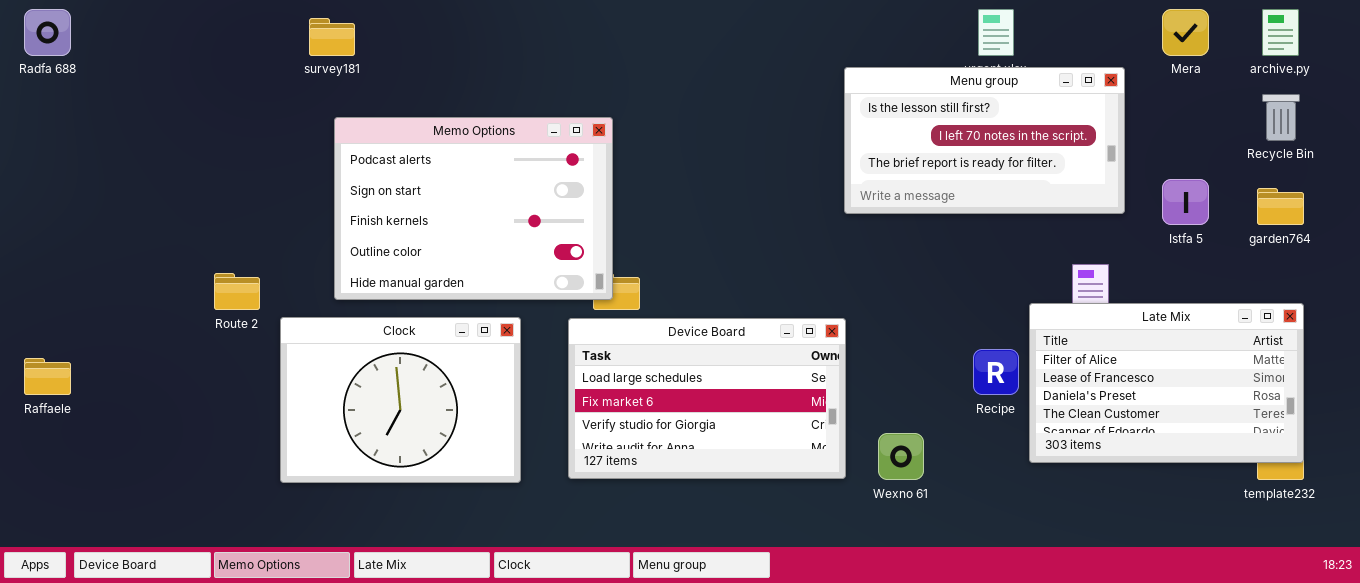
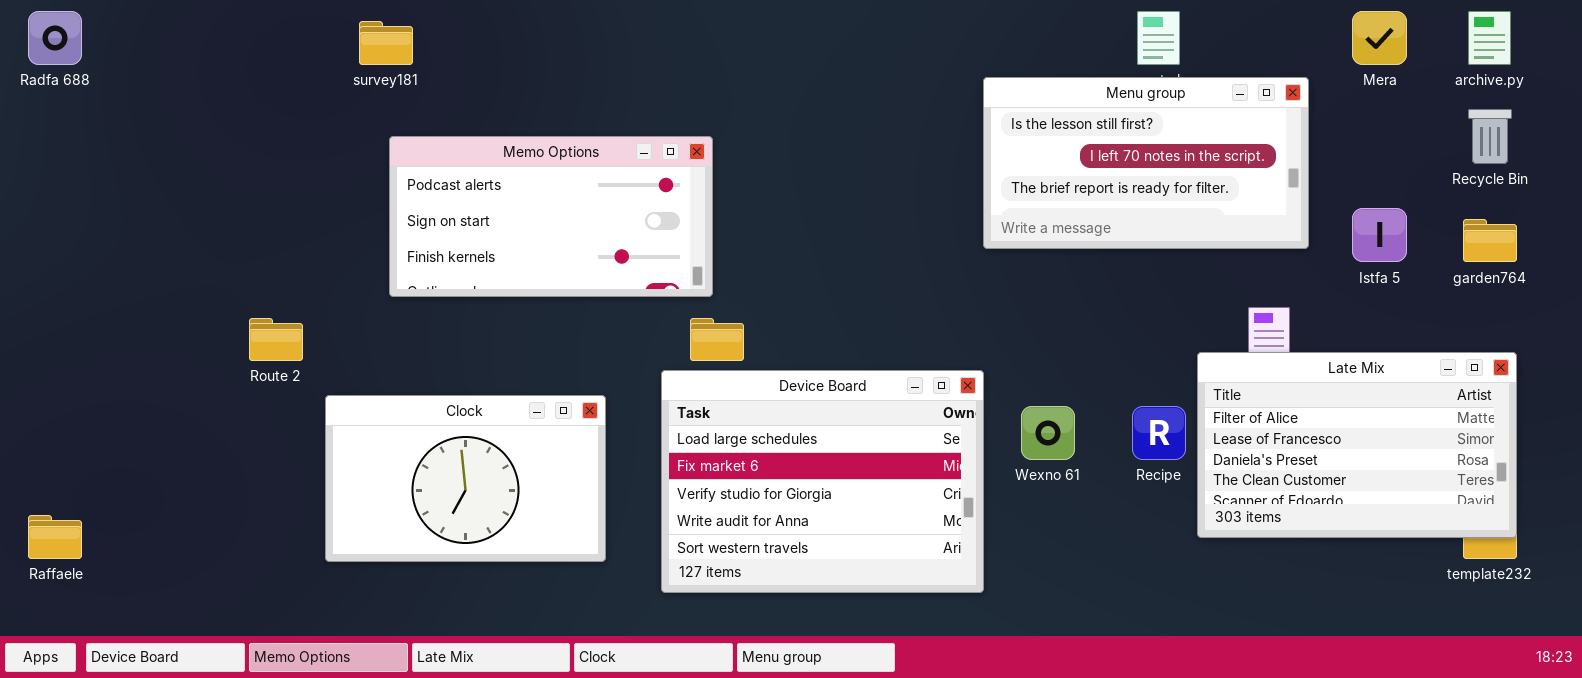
Memo Options: [334,117,613,300] -> [389,136,713,297], resized
Clock: [280,317,521,483] -> [325,395,606,562], resized
Device Board: [568,318,846,479] -> [661,370,984,593], resized
Raffaele: [24,358,71,395] -> [28,515,82,559], moved
Wexno 61: [878,433,924,480] -> [1021,406,1075,460], moved

